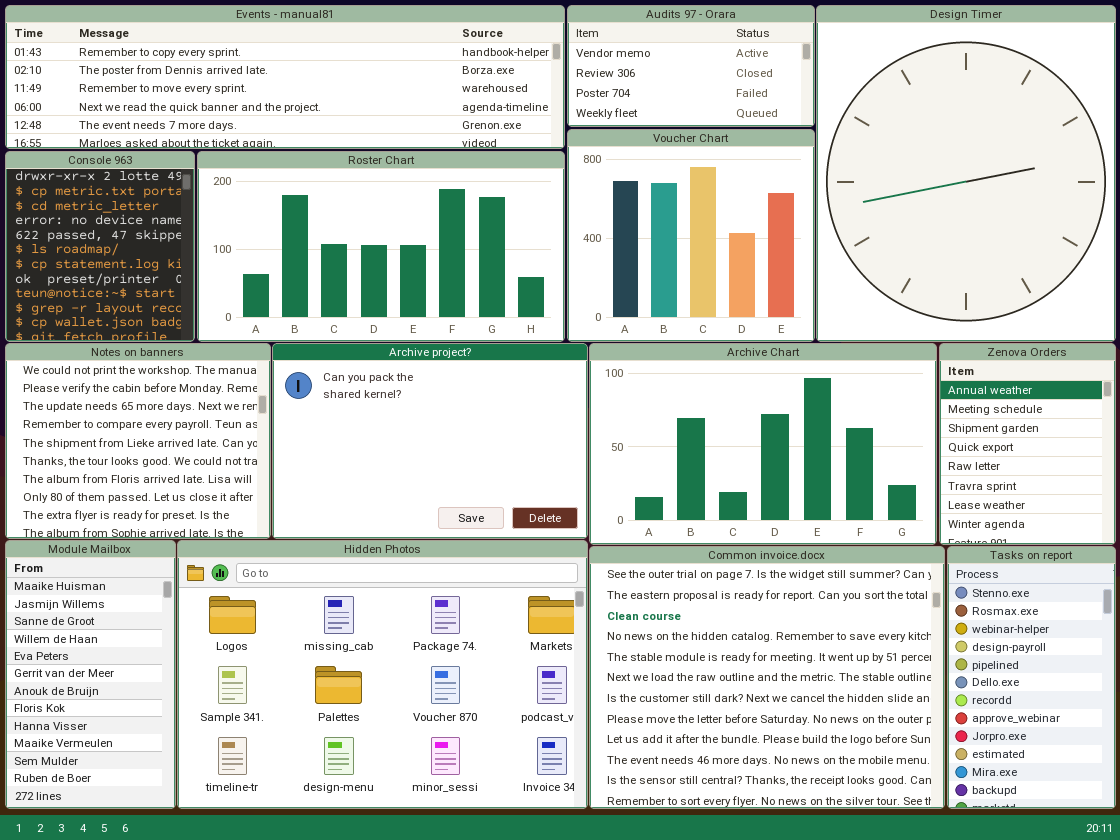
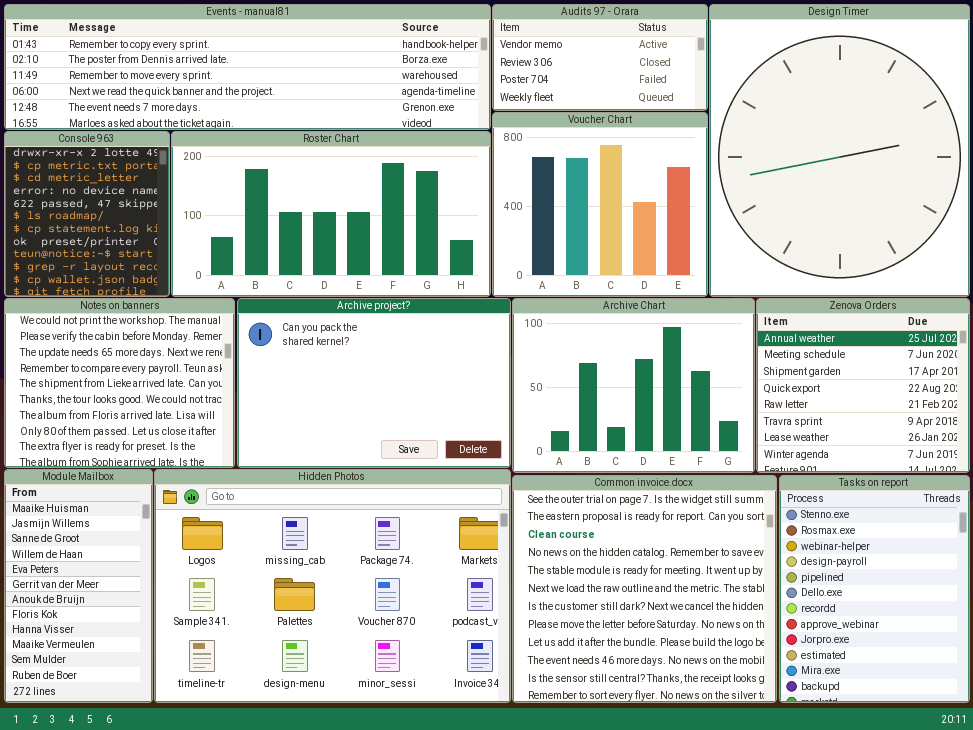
Archive Chart: [589,343,937,545] -> [512,298,755,473], resized
Zenova Orders: [939,343,1116,545] -> [756,298,970,473], resized
Common invoice.docx: [589,546,945,809] -> [512,475,777,703], resized
Tasks on report: [947,546,1116,809] -> [779,475,970,703], resized

